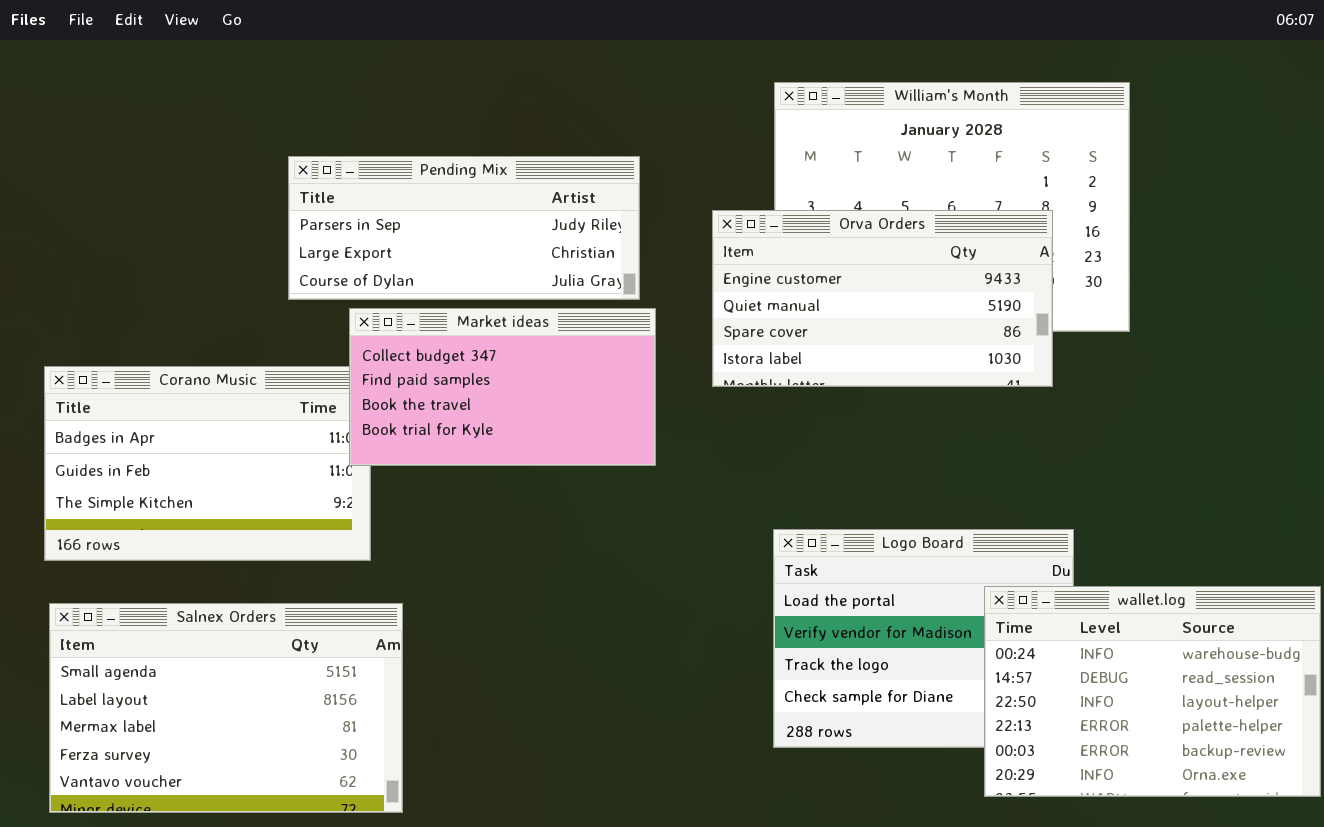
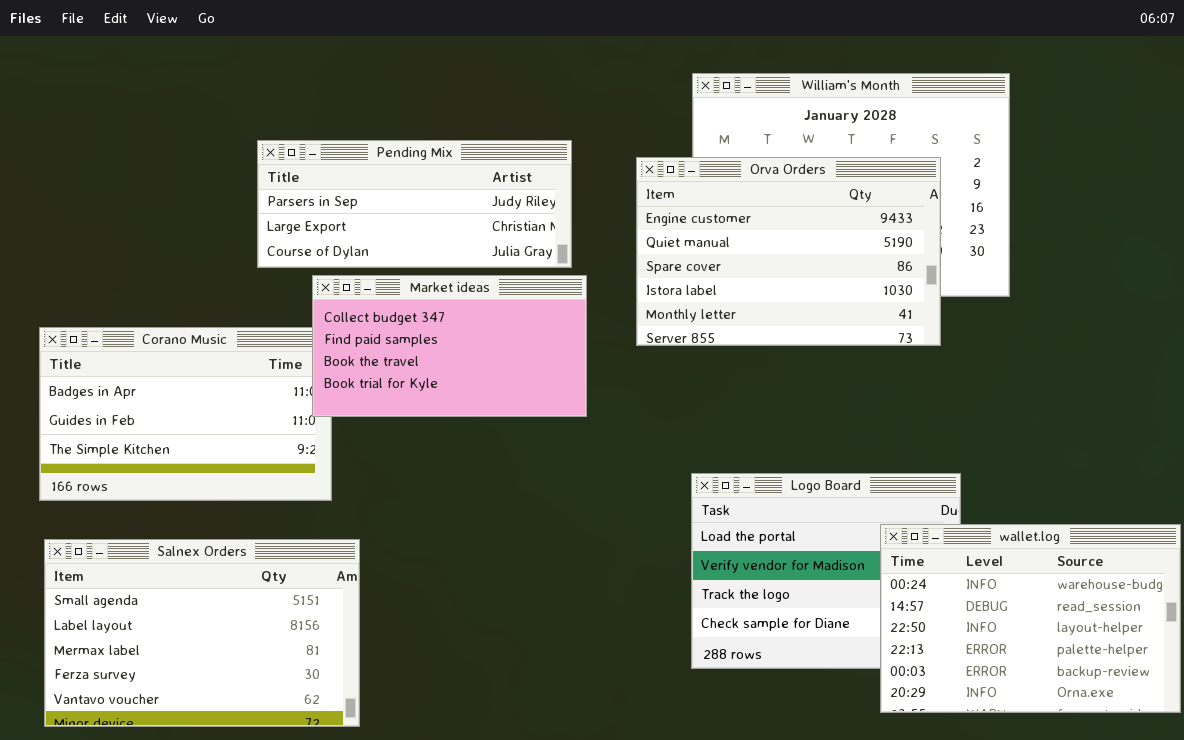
Orva Orders: [712,210,1053,387] -> [636,157,941,346], resized

